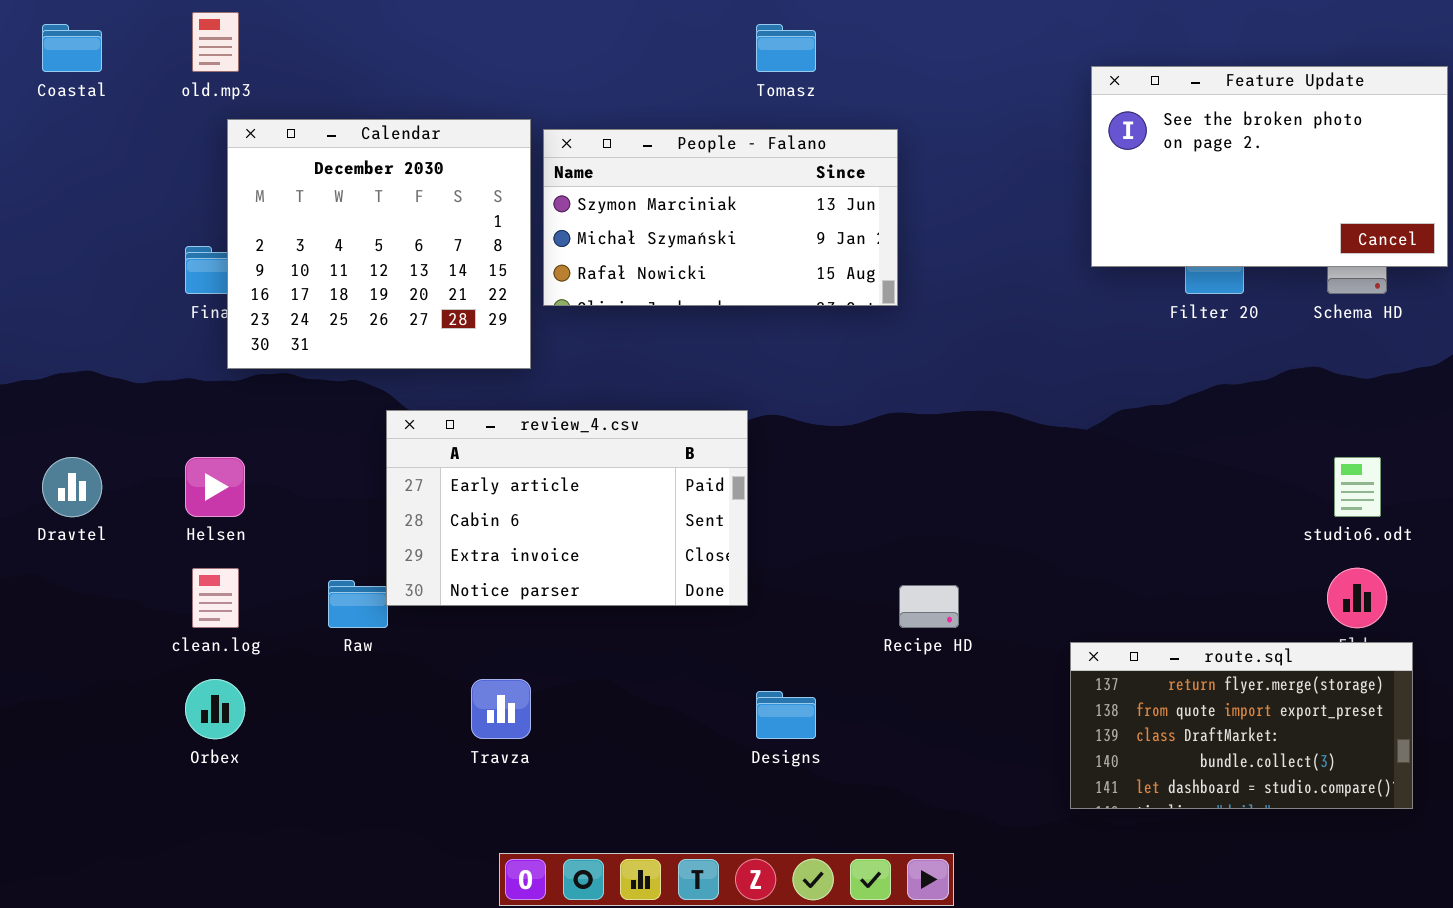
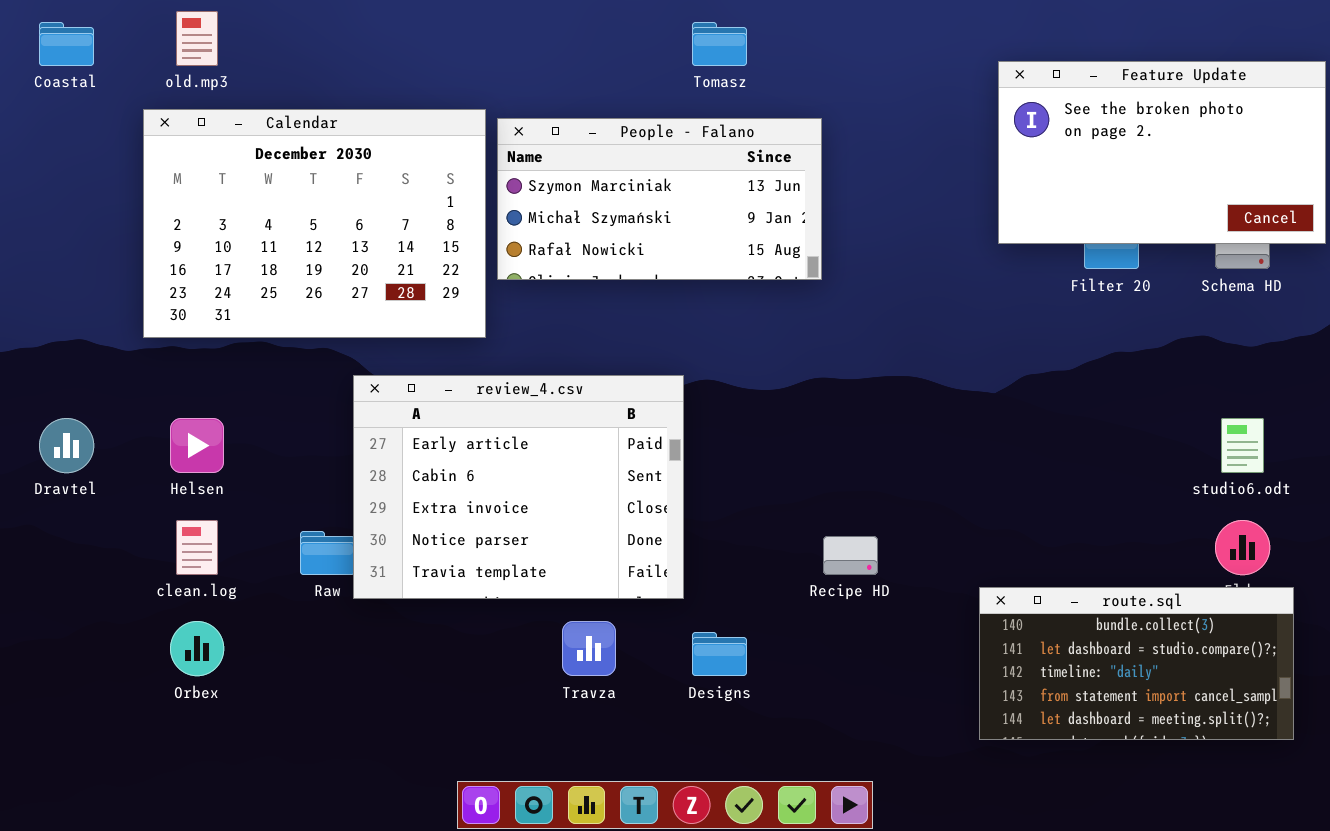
Calendar: [227,119,531,369] -> [143,109,486,338], resized
review_4.csv: [386,410,748,606] -> [353,375,684,599], resized
route.sql: [1070,642,1413,809] -> [979,587,1294,740], scrolled down 3 rows
Travza: [471,679,531,739] -> [562,621,616,676], moved

